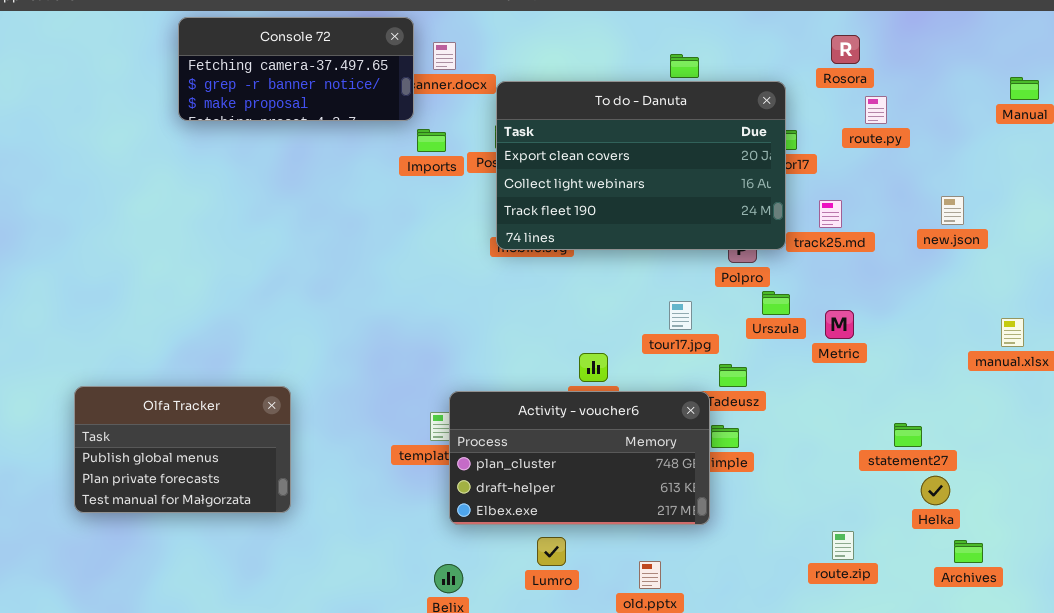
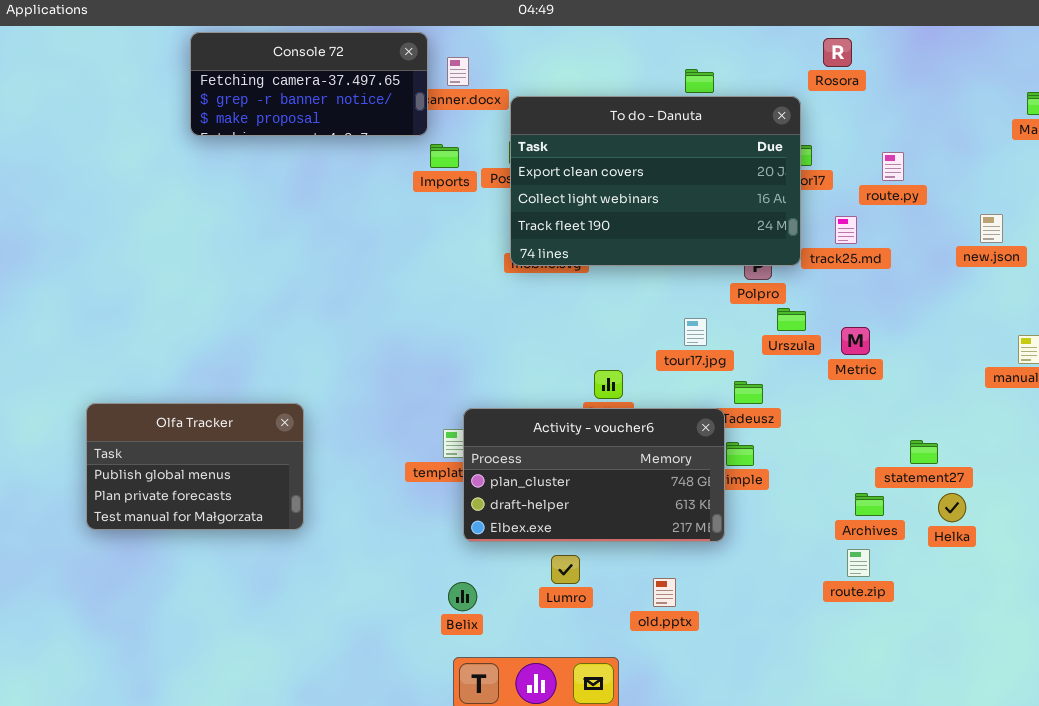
Rosora: [831,35,860,64] -> [823,38,852,67], moved
route.py: [865,96,887,124] -> [882,152,904,181], moved
new.json: [941,196,964,225] -> [980,214,1003,243], moved
Archives: [954,540,983,563] -> [855,493,884,516], moved

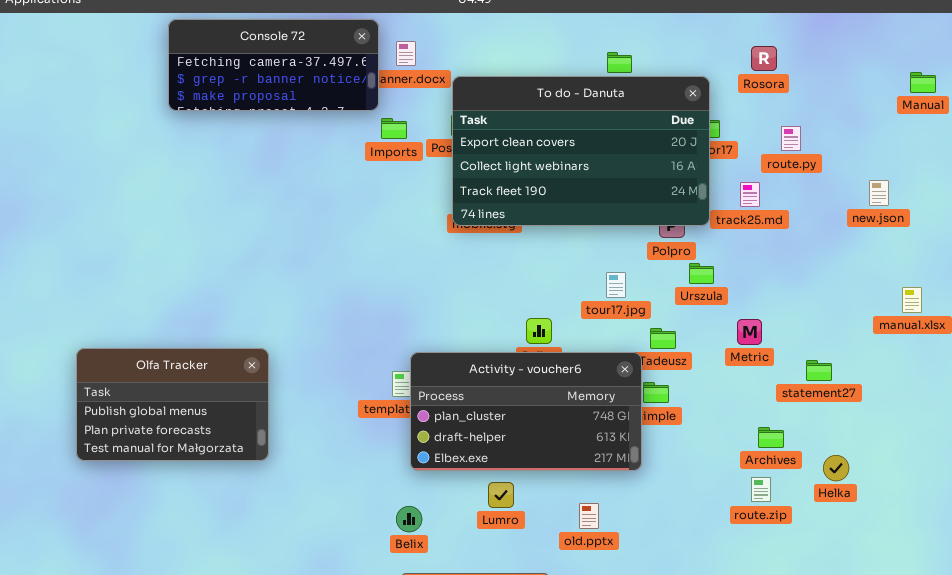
Rosora: [823,38,852,67] -> [751,46,777,71], moved
Metric: [841,327,870,355] -> [737,319,762,345], moved
statement27: [910,440,938,464] -> [806,360,832,381], moved
Helka: [938,493,966,522] -> [823,455,849,481], moved

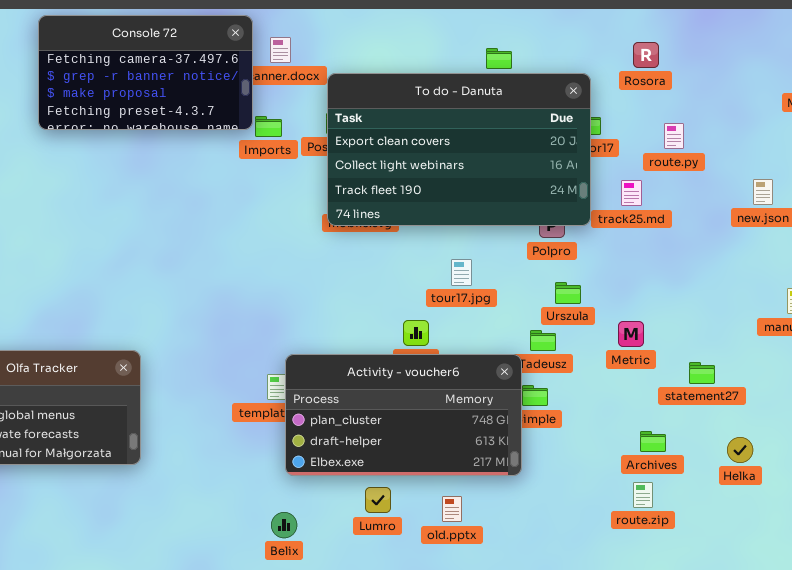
Console 72: [168,19,379,111] -> [38,15,253,130], resized
Urszula: [689,263,714,284] -> [555,282,581,304], moved
tour17.jpg: [606,272,626,298] -> [451,259,472,286], moved
Helka: [823,455,849,481] -> [727,437,753,463], moved
old.pptx: [579,503,599,529] -> [442,496,462,522], moved

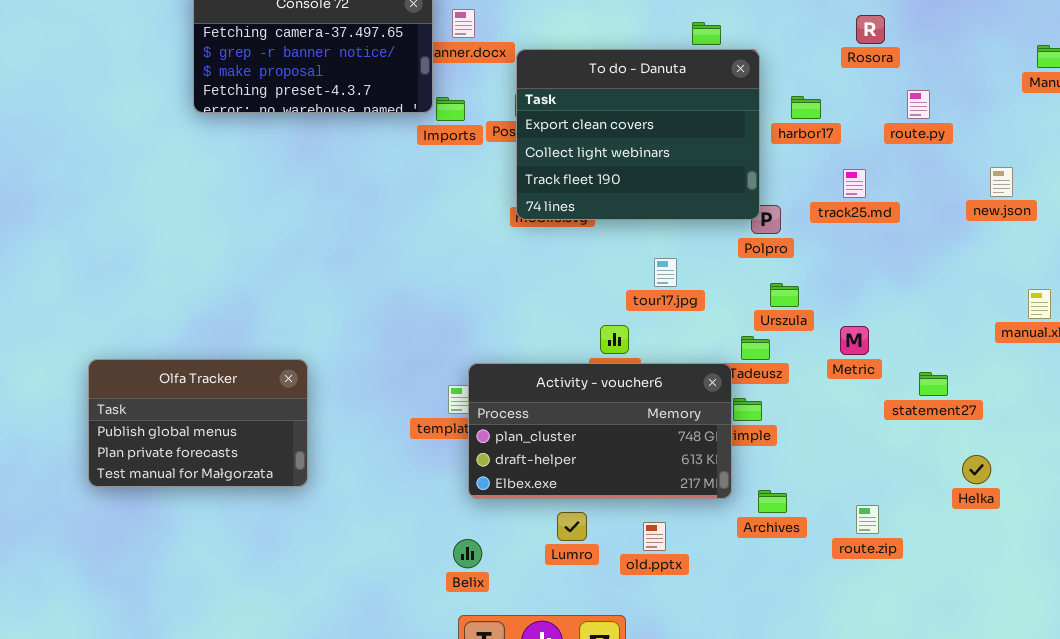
To do - Danuta: [327,73,591,226] -> [516,49,760,220], resized
route.py: [664,123,684,149] -> [907,90,930,119], moved
Archives: [640,431,666,452] -> [758,490,787,513], moved

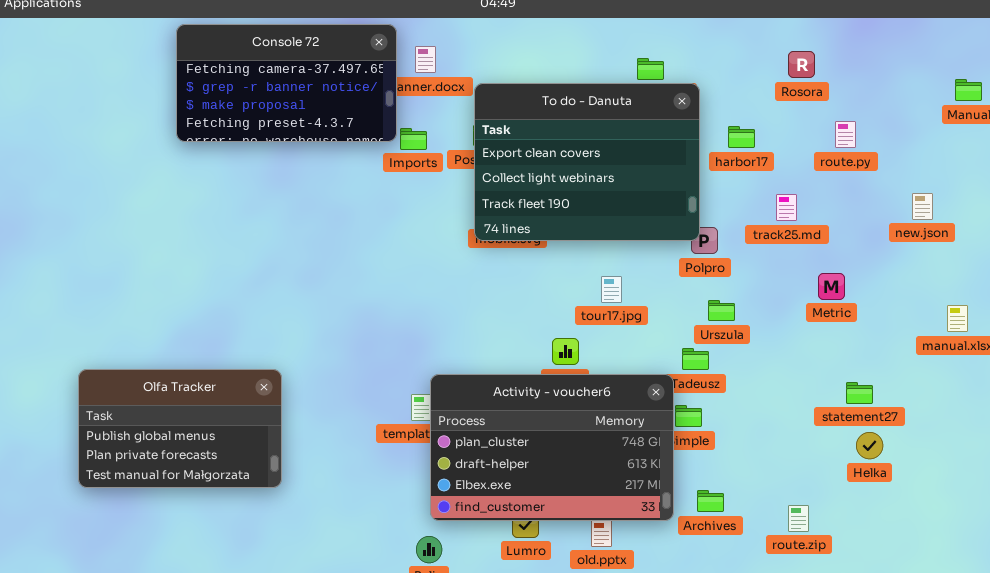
Metric: [840,326,869,355] -> [818,273,845,300], moved
Activity - voucher6: [468,363,732,499] -> [430,374,674,521], resized
Helka: [962,455,991,484] -> [856,432,883,459], moved

